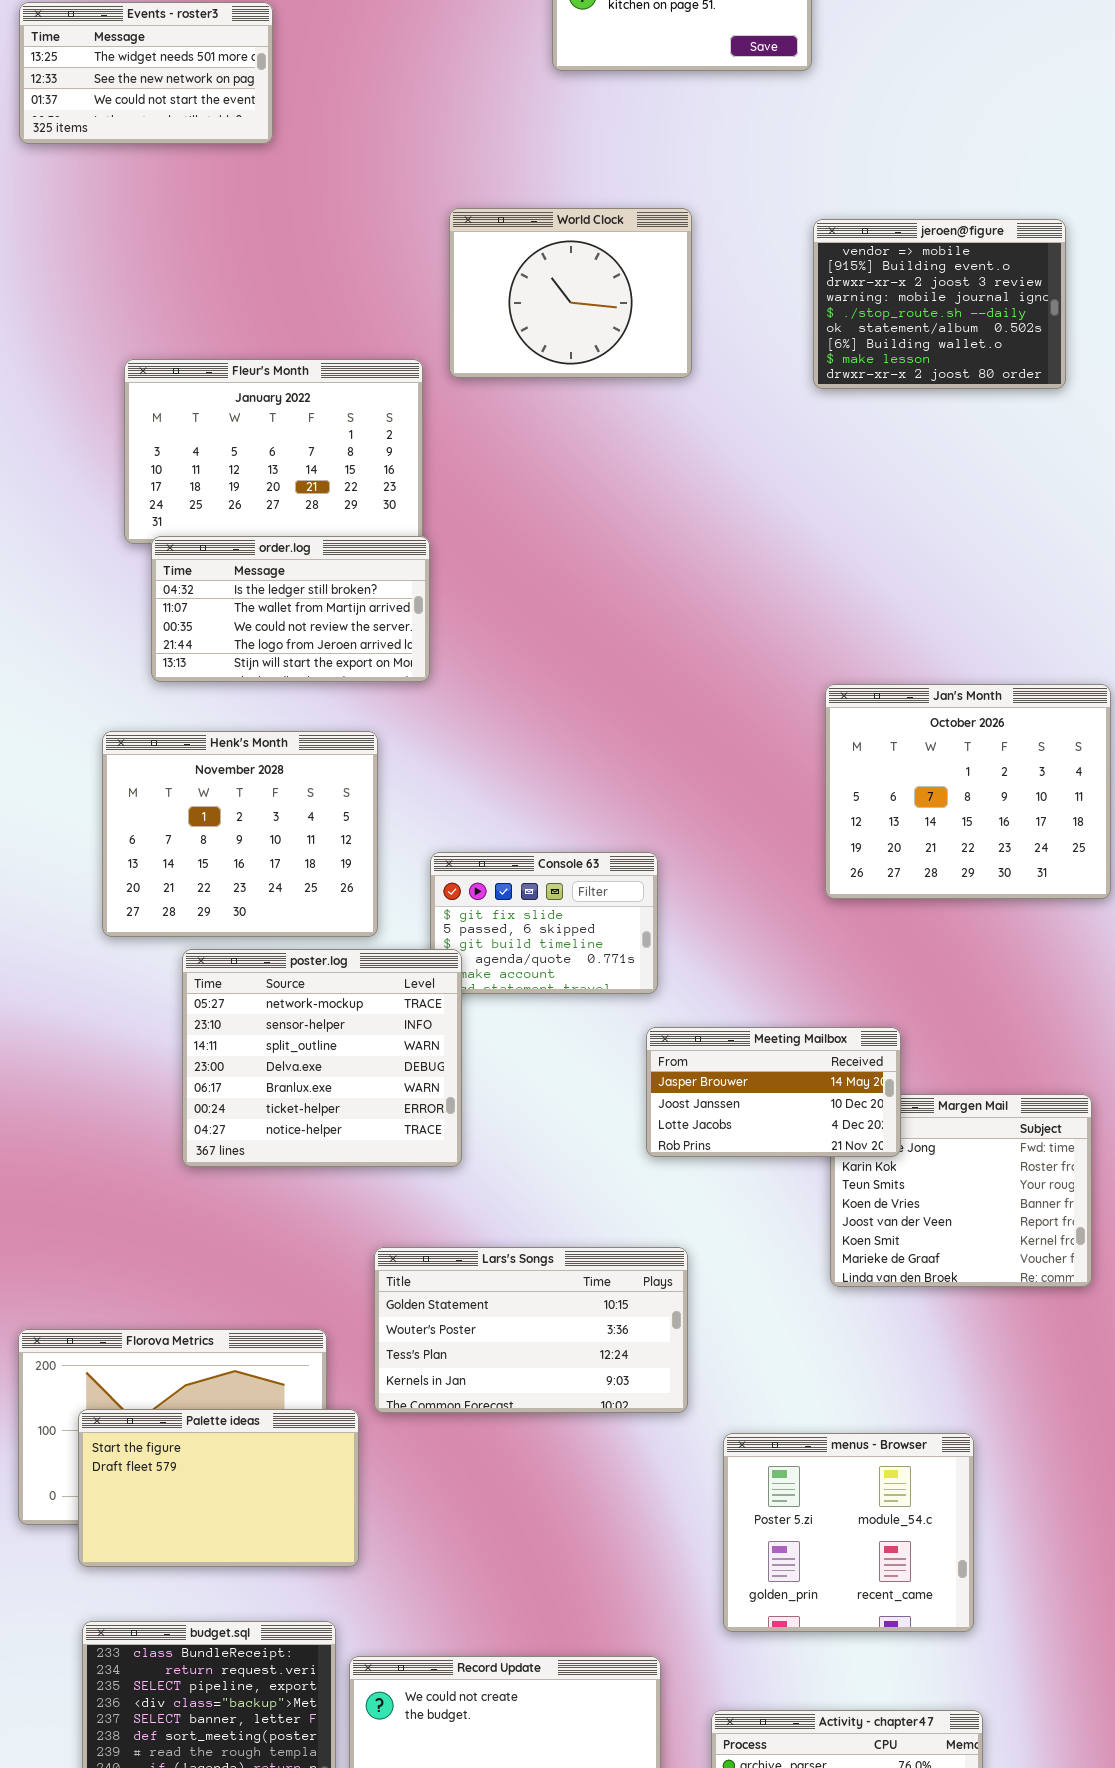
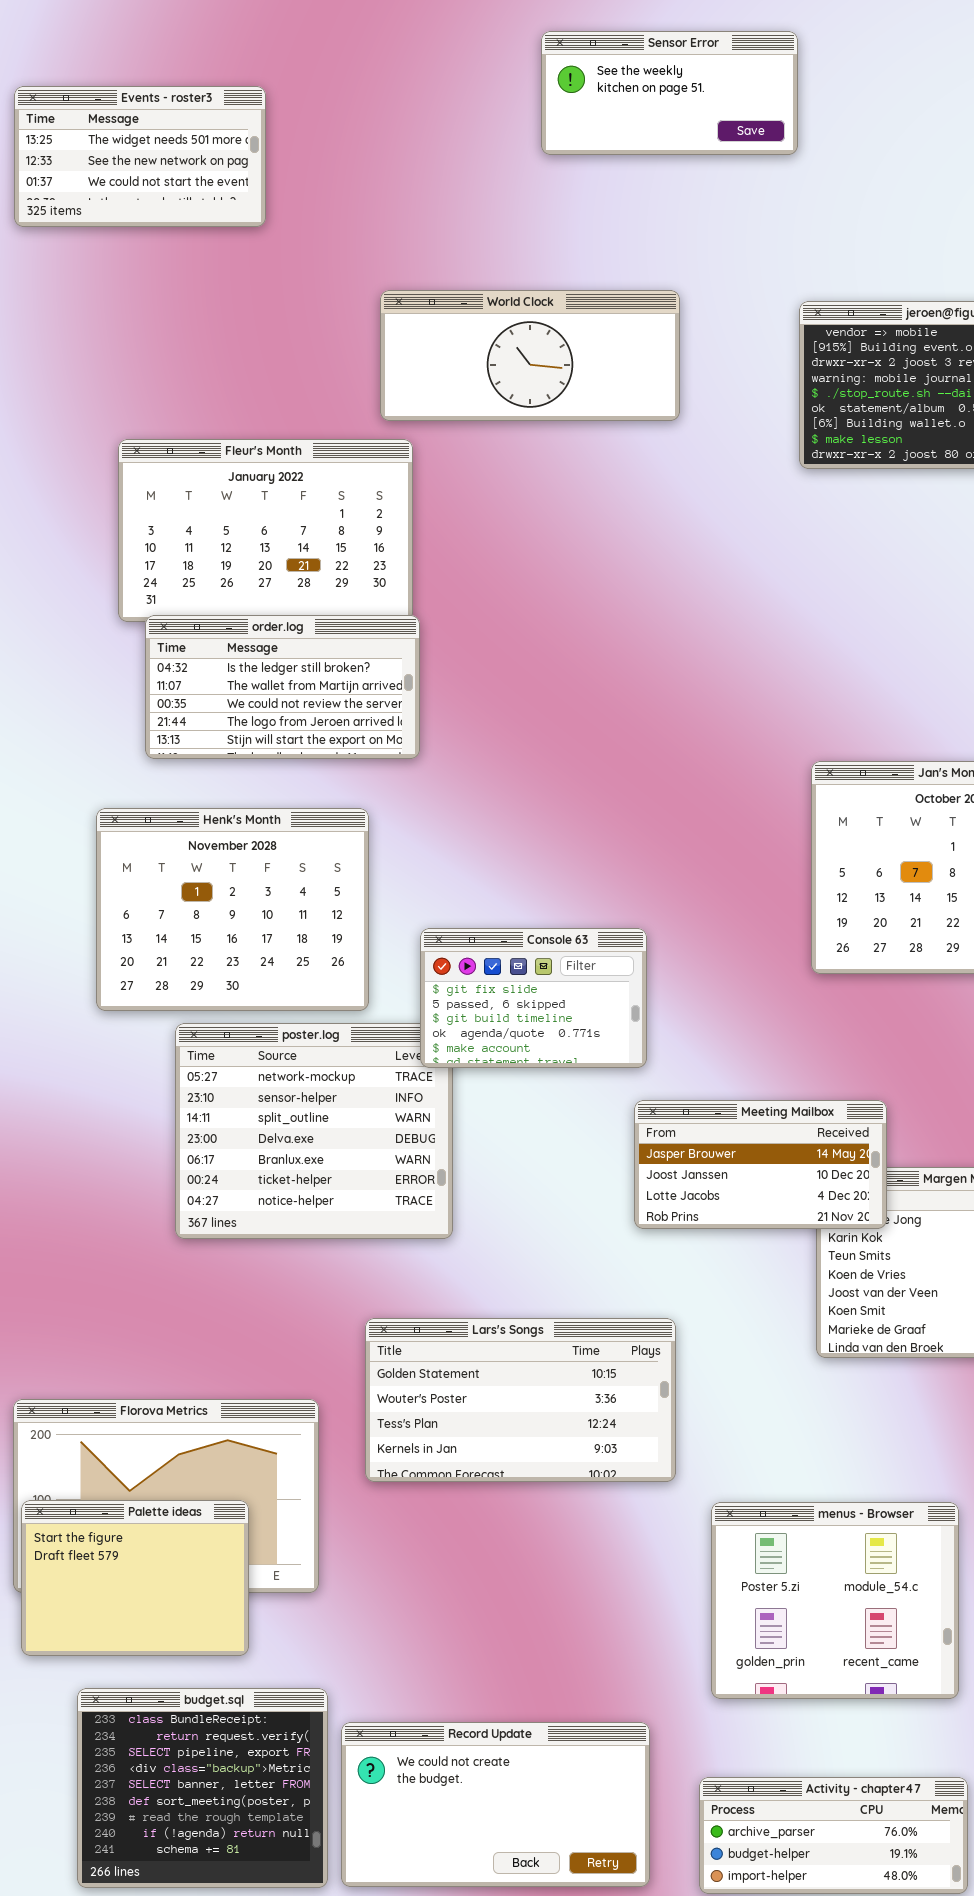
World Clock: [449,208,692,378] -> [380,290,680,421], resized
Console 63: [430,852,658,994] -> [420,928,647,1068], raised
Palette ideas: [78,1409,359,1567] -> [21,1500,249,1656], moved, resized

